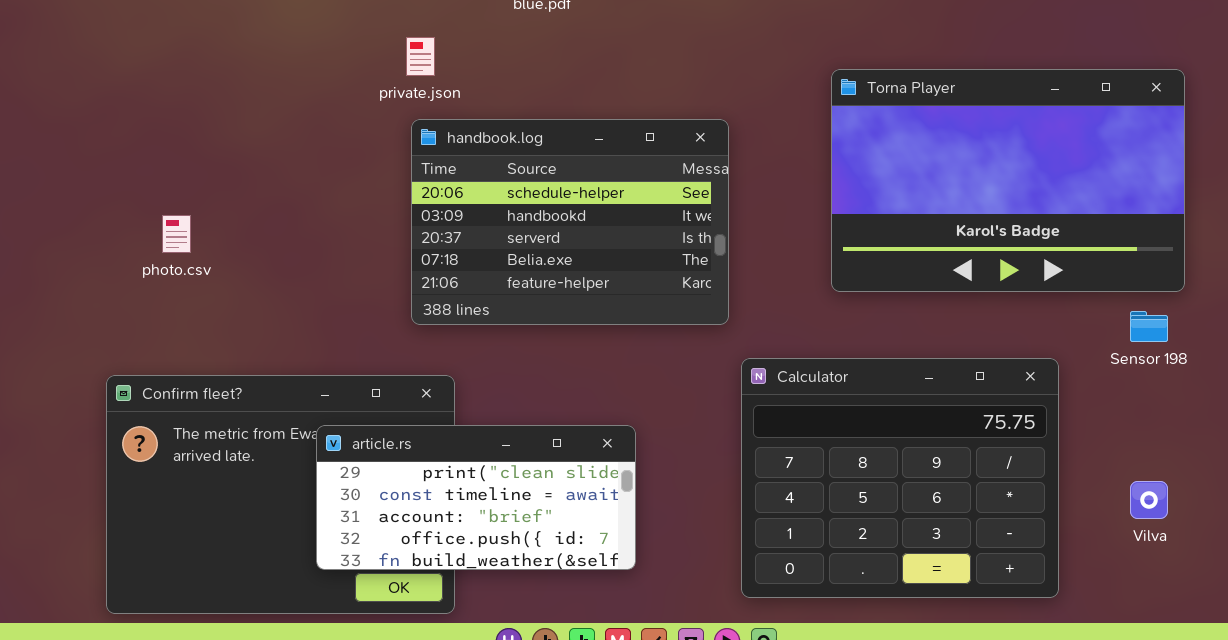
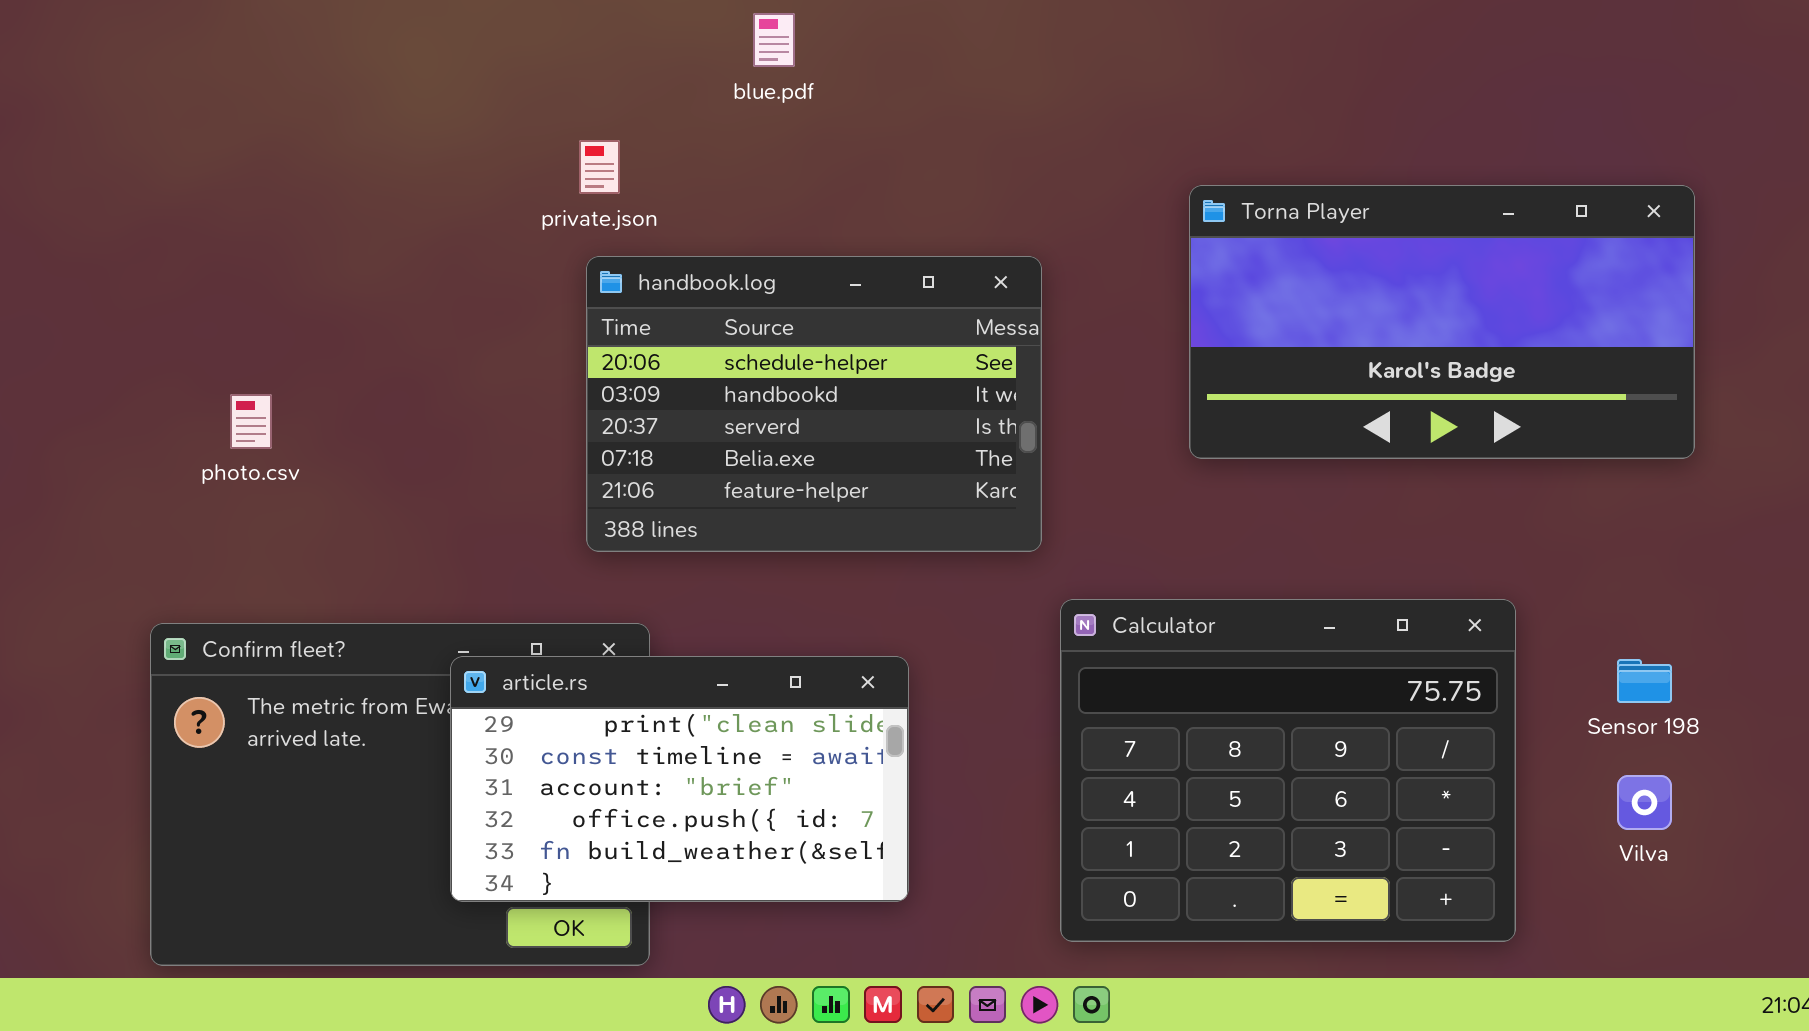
Torna Player: [831,69,1185,292] -> [1189,185,1695,459], resized
Sensor 198: [1130,311,1168,342] -> [1617,659,1672,703], moved
article.rs: [316,425,636,570] -> [450,656,909,902], resized

